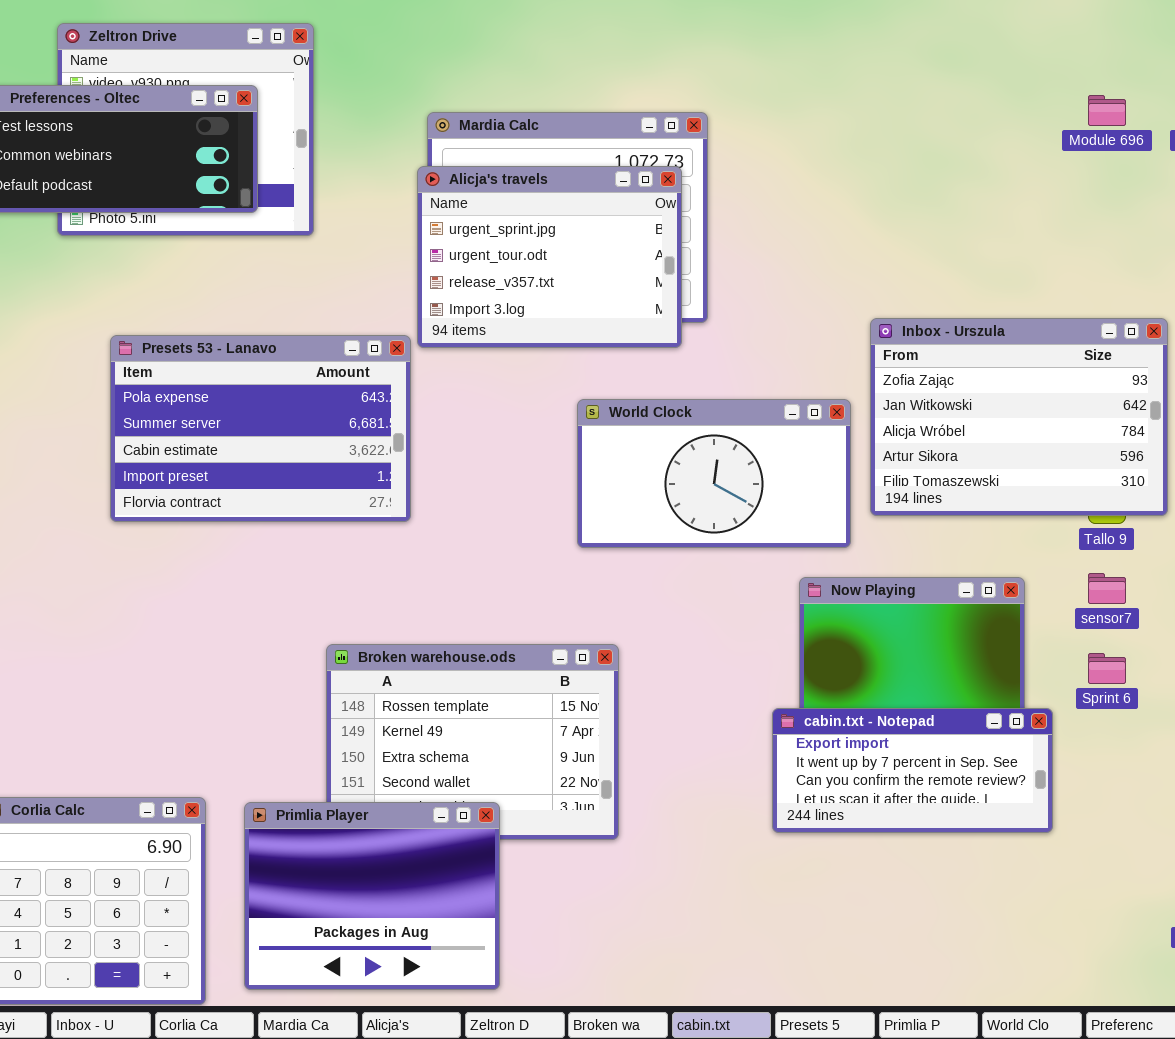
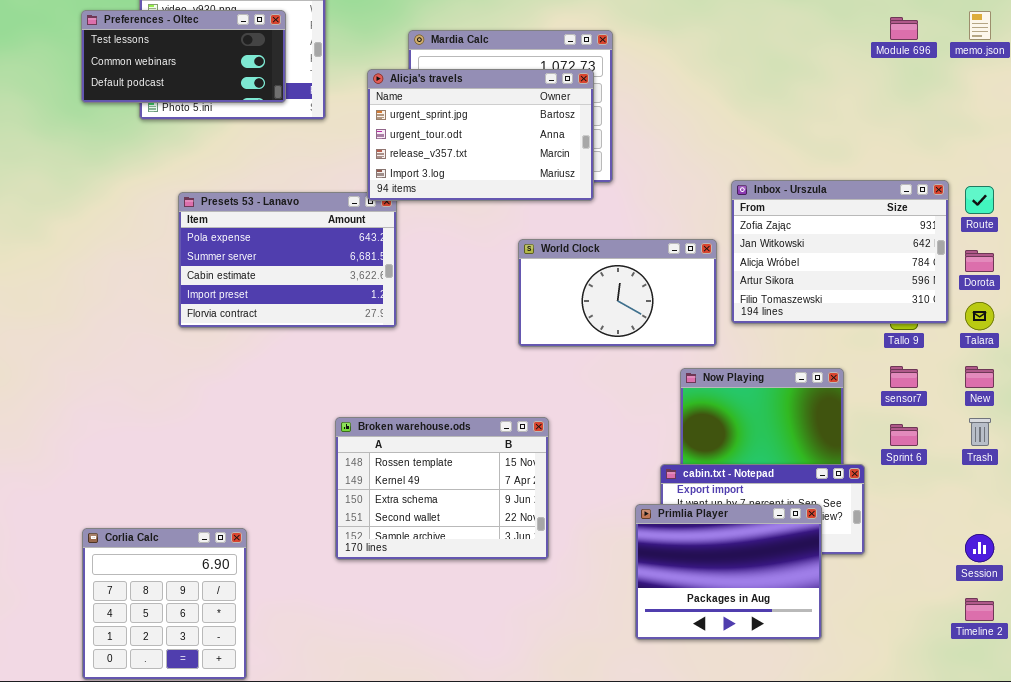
Alicja's travels: [417,166,682,348] -> [367,69,594,201], resized
Primlia Player: [244,802,500,990] -> [635,504,822,640], moved

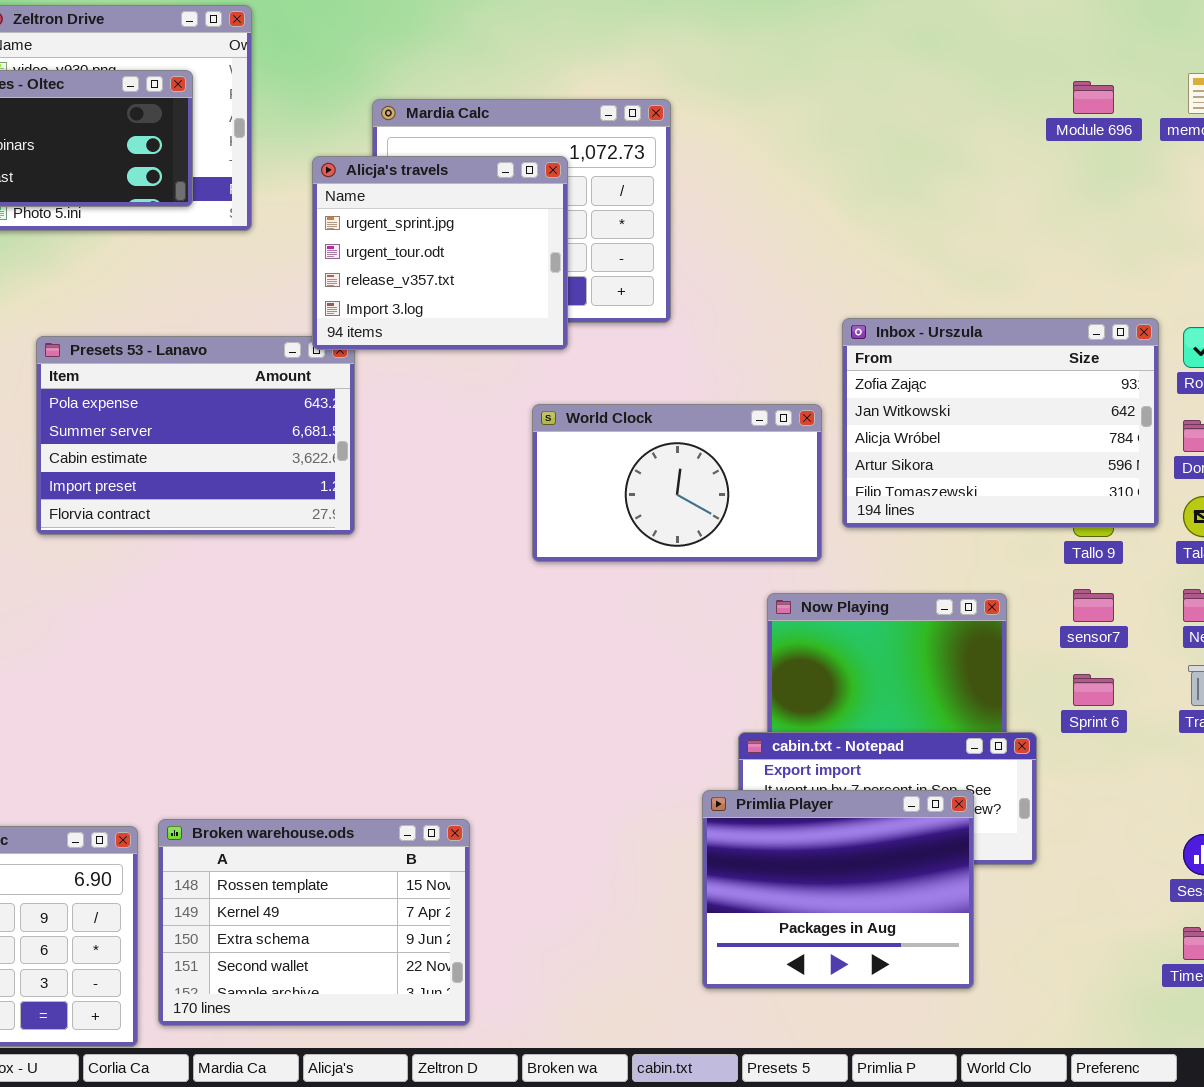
Alicja's travels: [367,69,594,201] -> [312,156,568,350], resized
Broken warehouse.ods: [335,417,549,560] -> [158,819,470,1026], moved

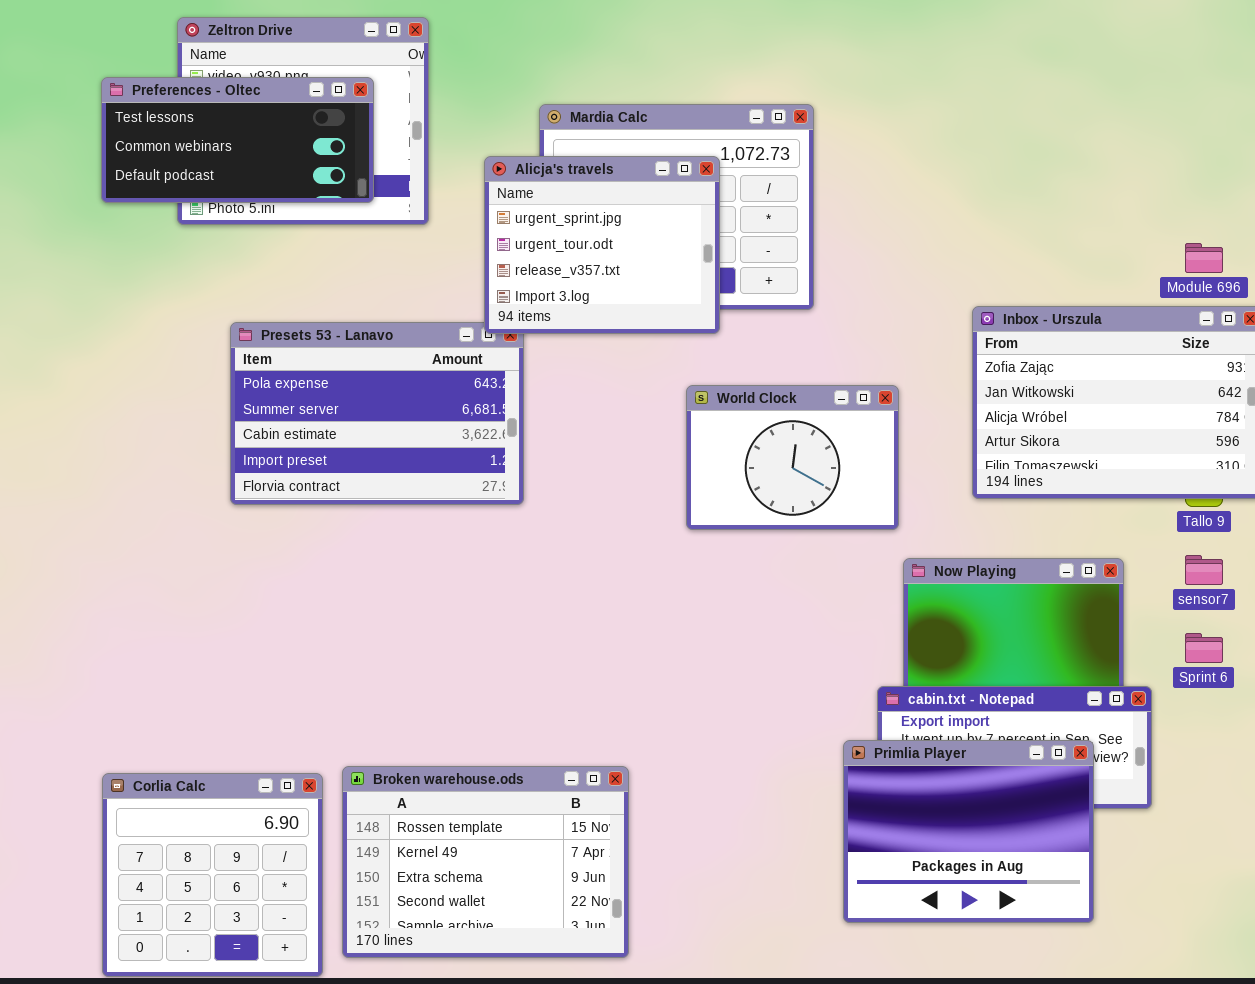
Module 696: [1073,81,1114,114] -> [1185,243,1223,273], moved
World Clock: [532,404,822,562] -> [686,385,899,530], resized

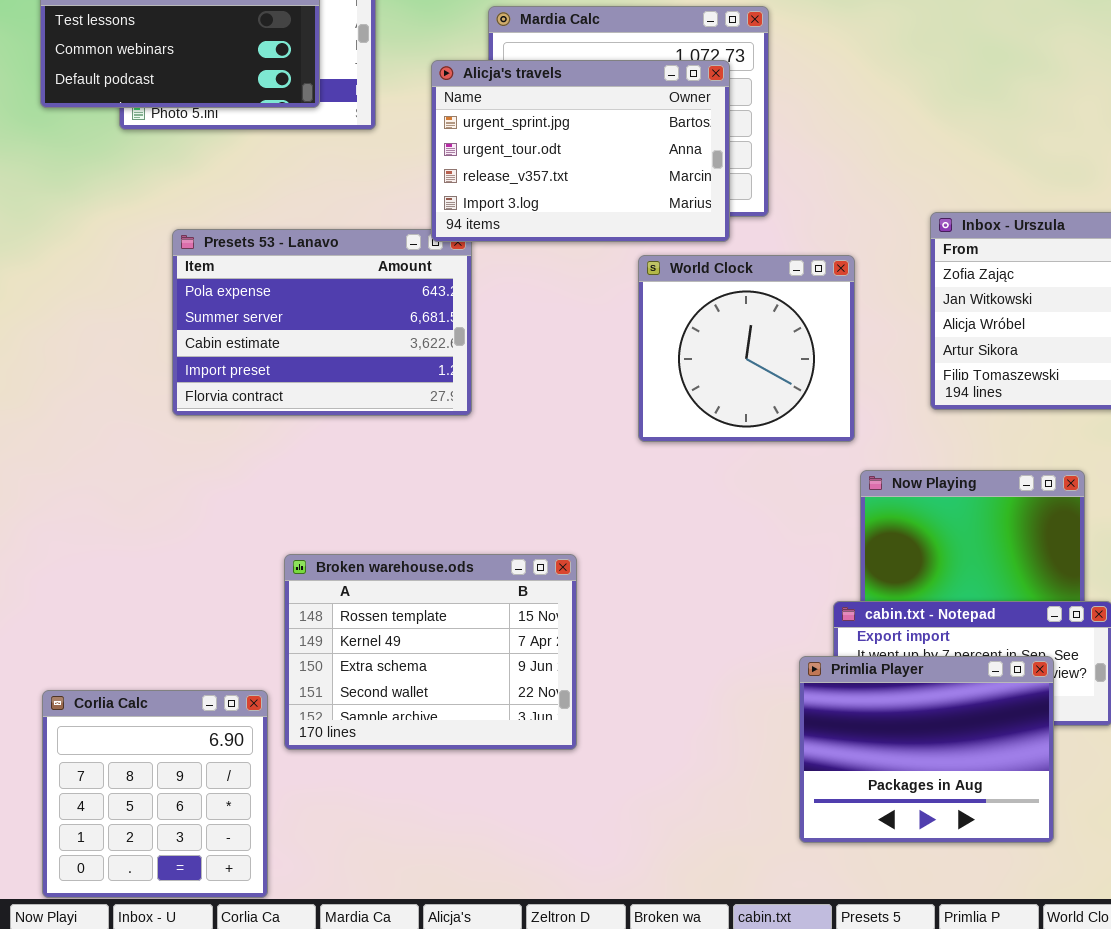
Alicja's travels: [484,156,720,334] -> [431,60,730,242], resized
World Clock: [686,385,899,530] -> [638,255,855,442], resized
Broken warehouse.ods: [342,766,629,958] -> [284,554,577,750], moved

